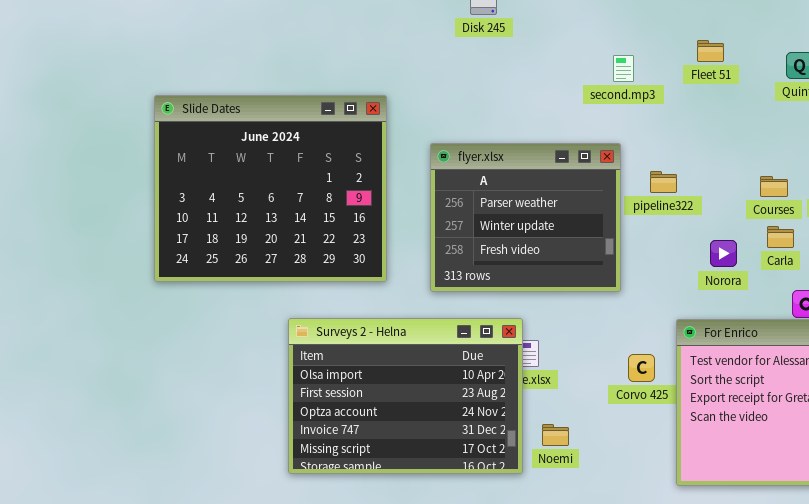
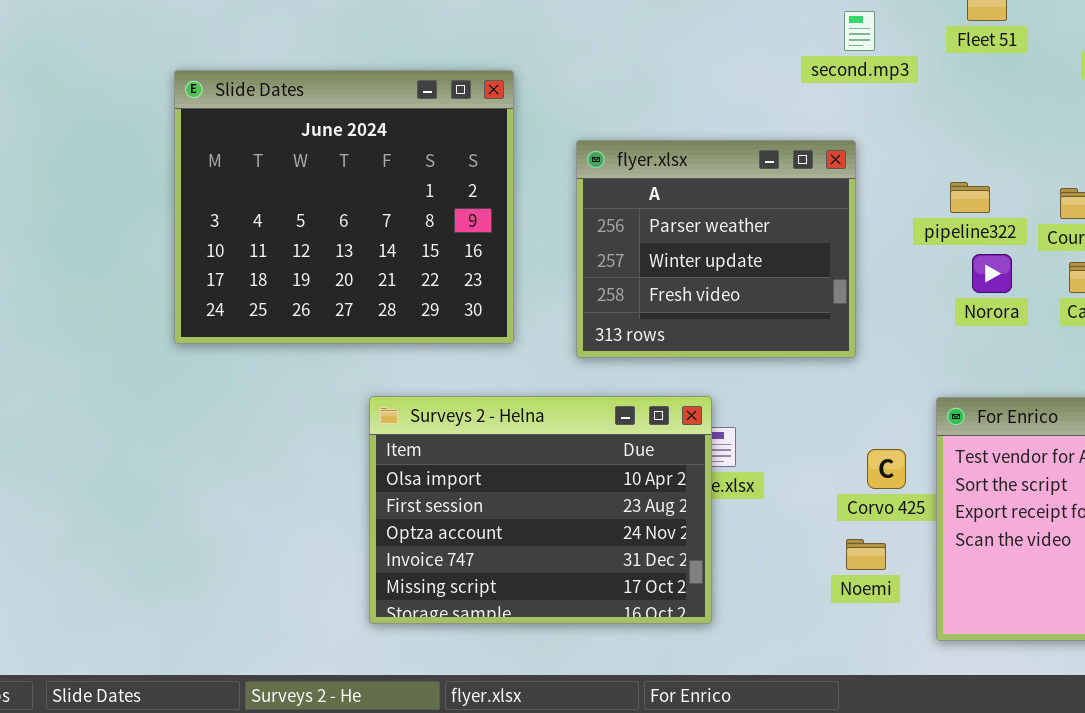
pipeline322: [650,171,677,193] -> [950,182,990,213], moved
Norora: [710,240,737,267] -> [972,254,1012,293], moved
Noemi: [542,424,569,446] -> [846,539,886,570], moved

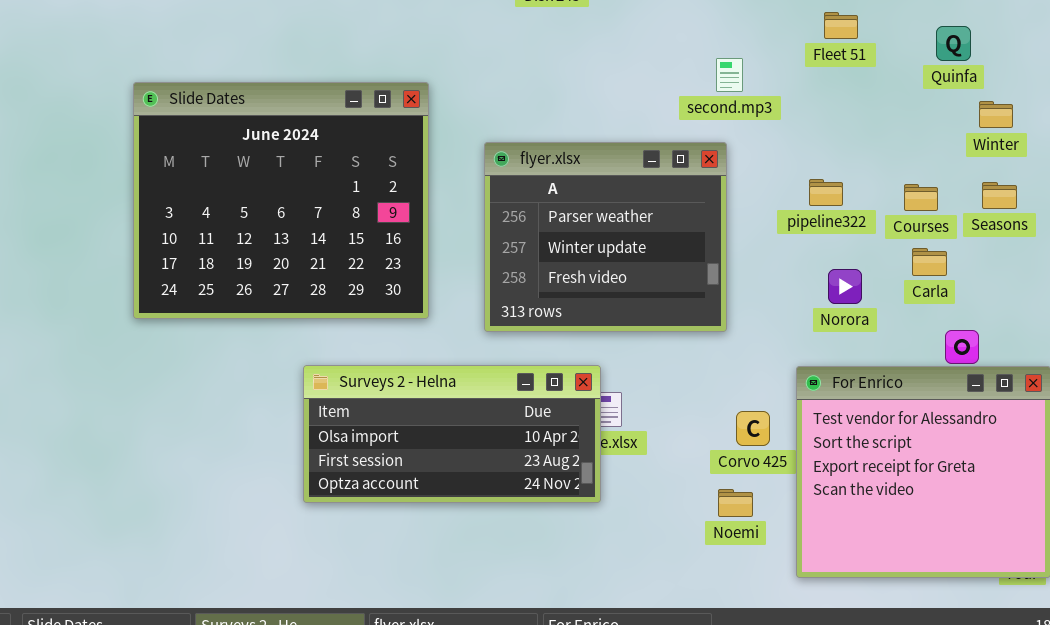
second.mp3: [844,11,875,51] -> [716,58,743,92], moved
Norora: [972,254,1012,293] -> [828,269,862,304], moved
Surveys 2 - Helna: [369,396,712,624] -> [303,365,601,503], resized

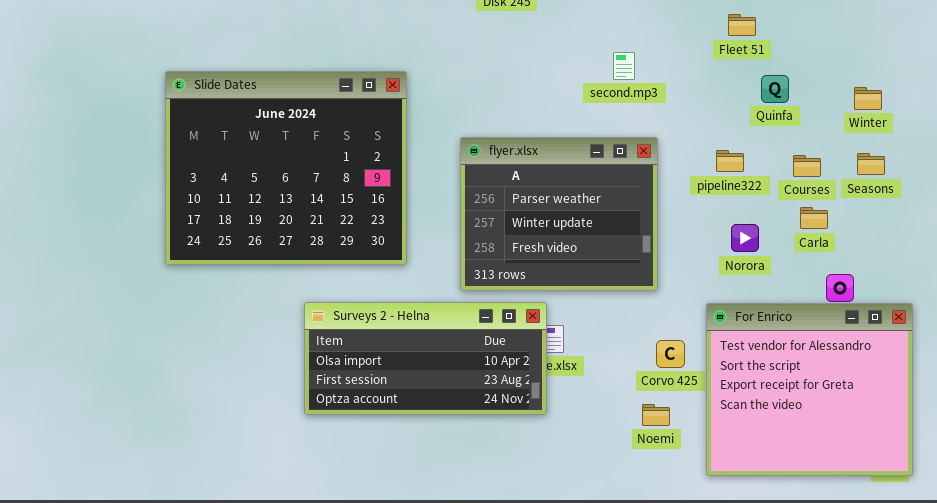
Quinfa: [936,26,971,61] -> [761,75,789,103], moved
second.mp3: [716,58,743,92] -> [613,52,635,80], moved
flyer.xlsx: [484,142,727,332] -> [460,137,658,291], moved

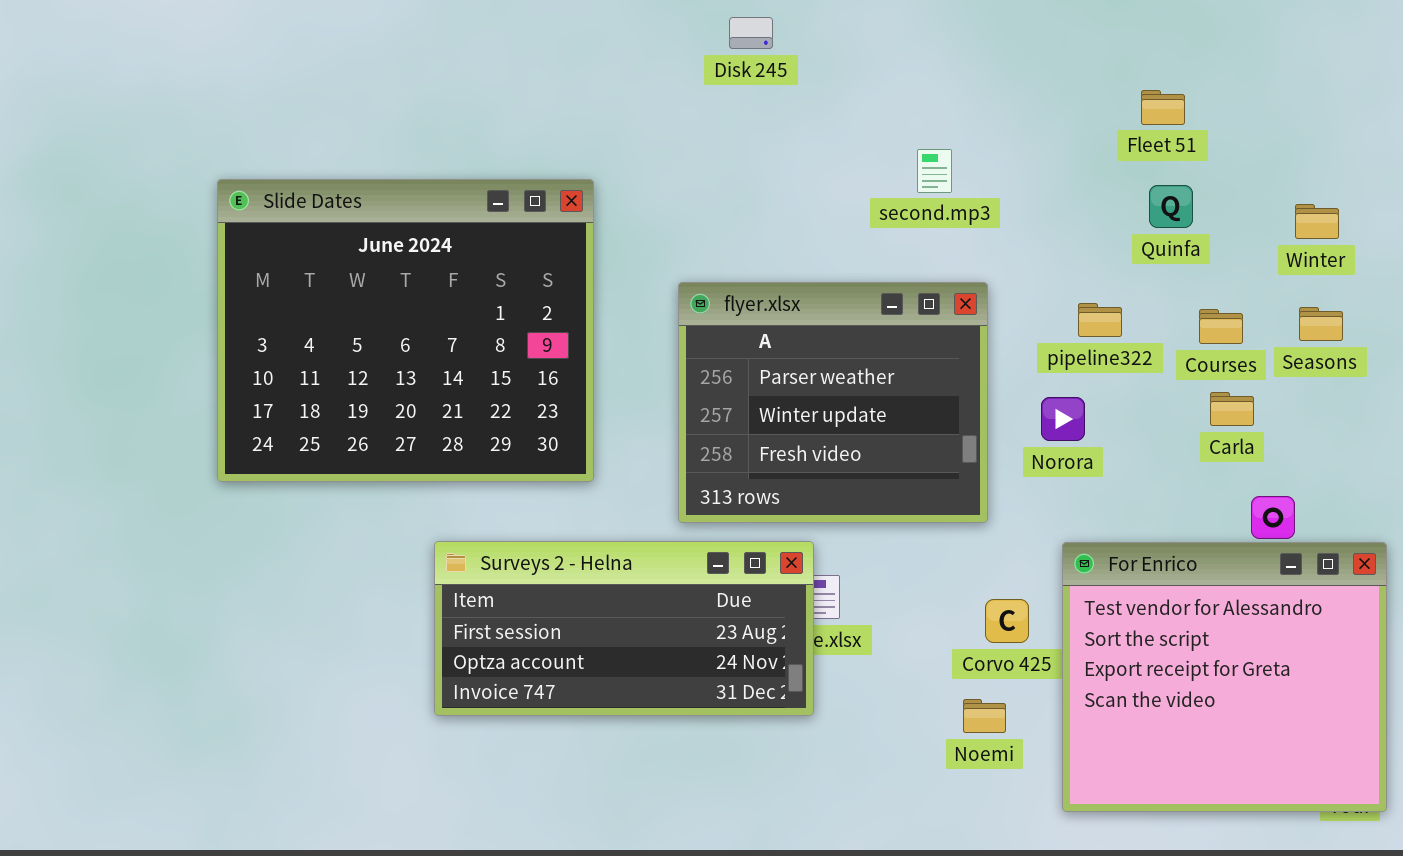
Fleet 51: [728,14,756,36] -> [1141,90,1185,125], moved
Norora: [731,224,759,252] -> [1041,397,1085,441], moved
Surveys 2 - Helna: [304,302,547,415] -> [434,541,814,716], scrolled down 1 row

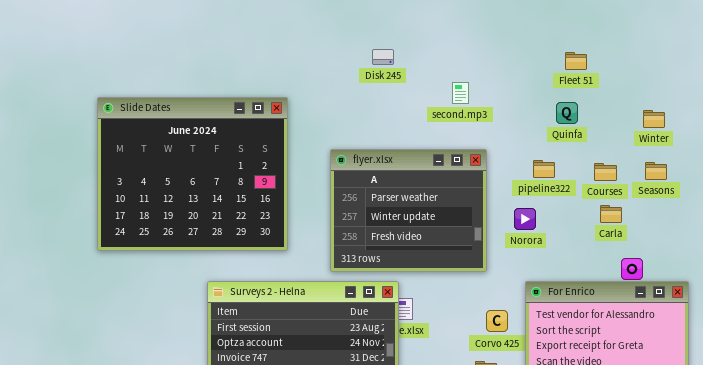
Disk 245: [729,17,773,49] -> [372,49,394,65], moved
Quinfa: [1149,185,1193,228] -> [556,102,578,124], moved

